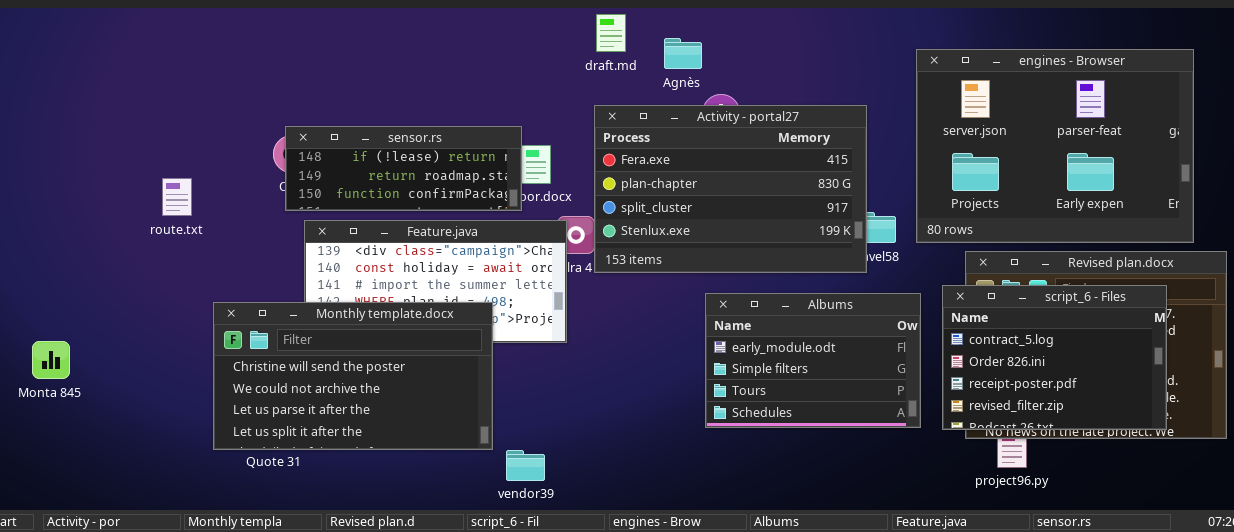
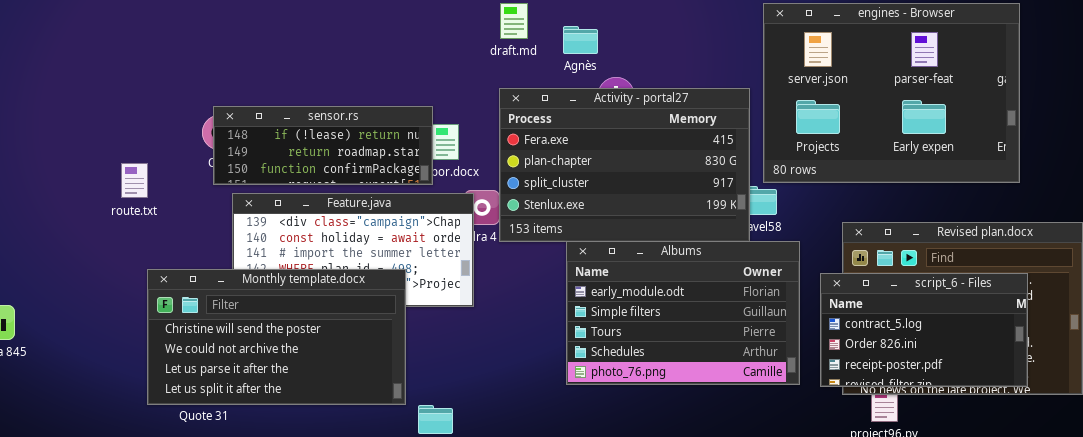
engines - Browser: [916,49,1194,243] -> [763,3,1020,183], moved
route.txt: [162,178,192,216] -> [121,163,148,198], moved
script_6 - Files: [942,285,1167,430] -> [820,273,1028,387], resized
Albums: [705,293,921,428] -> [566,241,800,385], resized

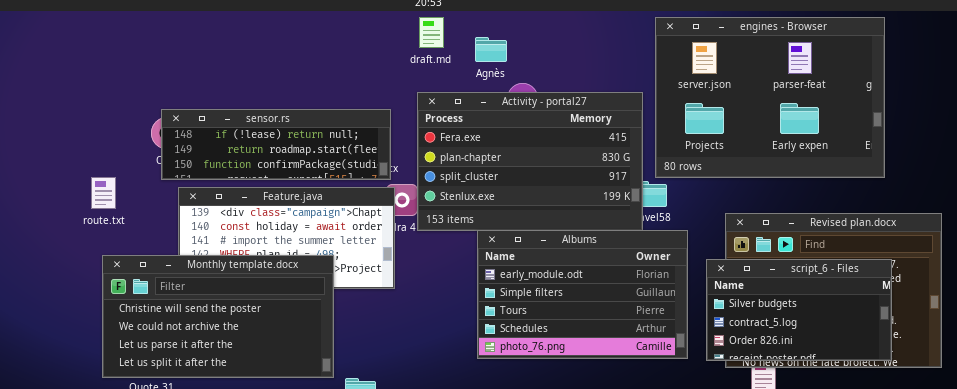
sensor.rs: [213,106,433,185] -> [161,109,391,180], resized
route.txt: [121,163,148,198] -> [91,177,116,209], moved
script_6 - Files: [820,273,1028,387] -> [706,259,892,361], scrolled up 1 row

